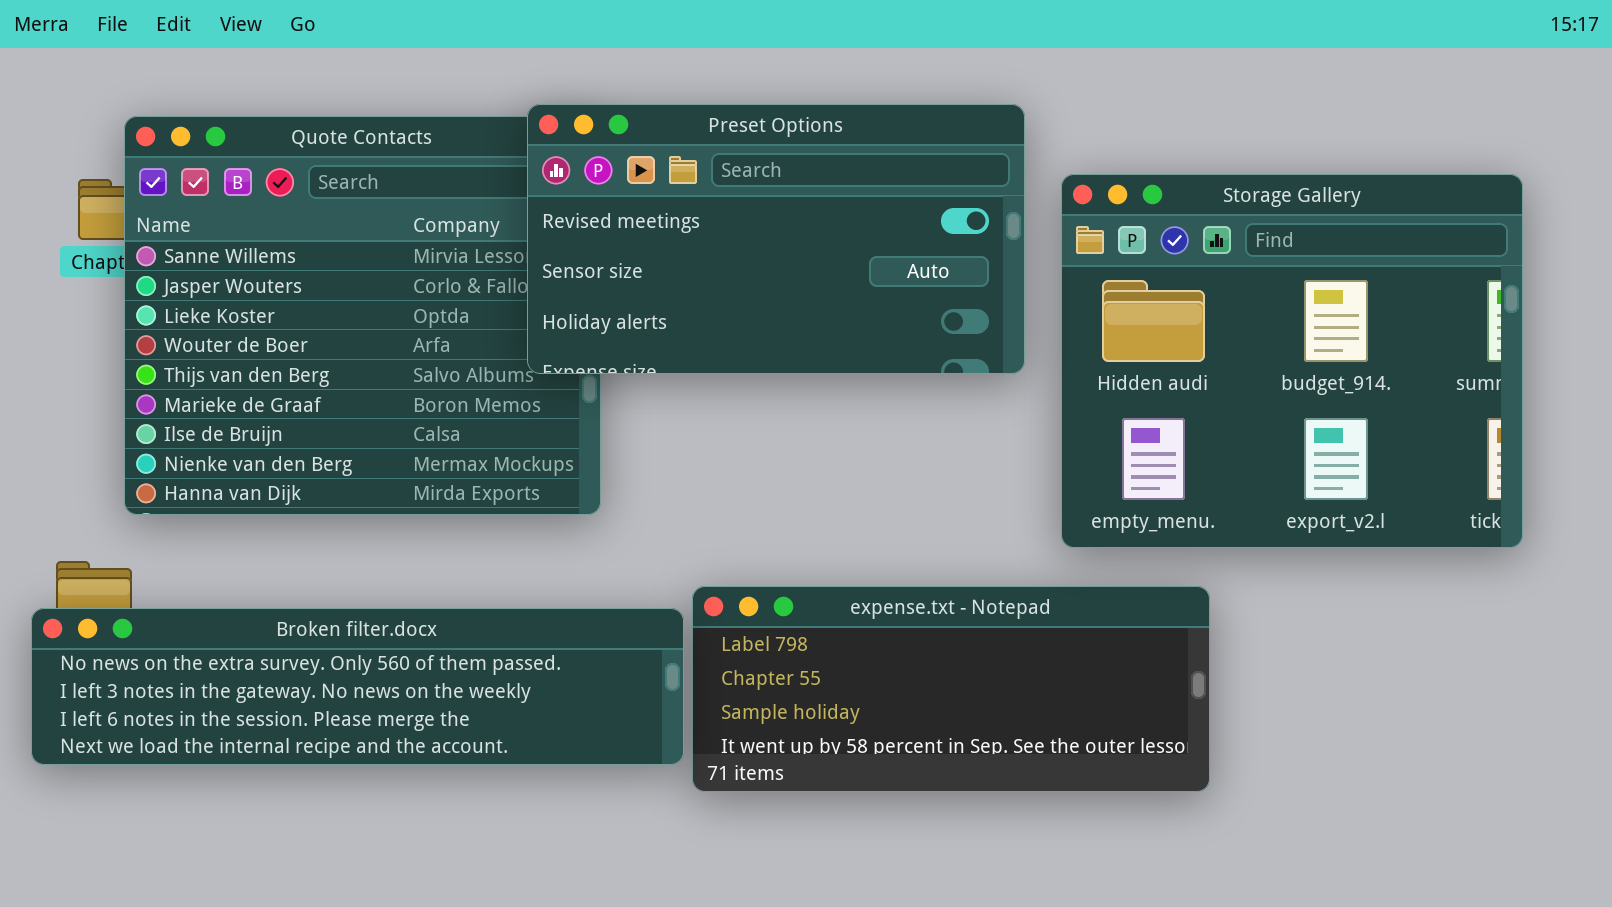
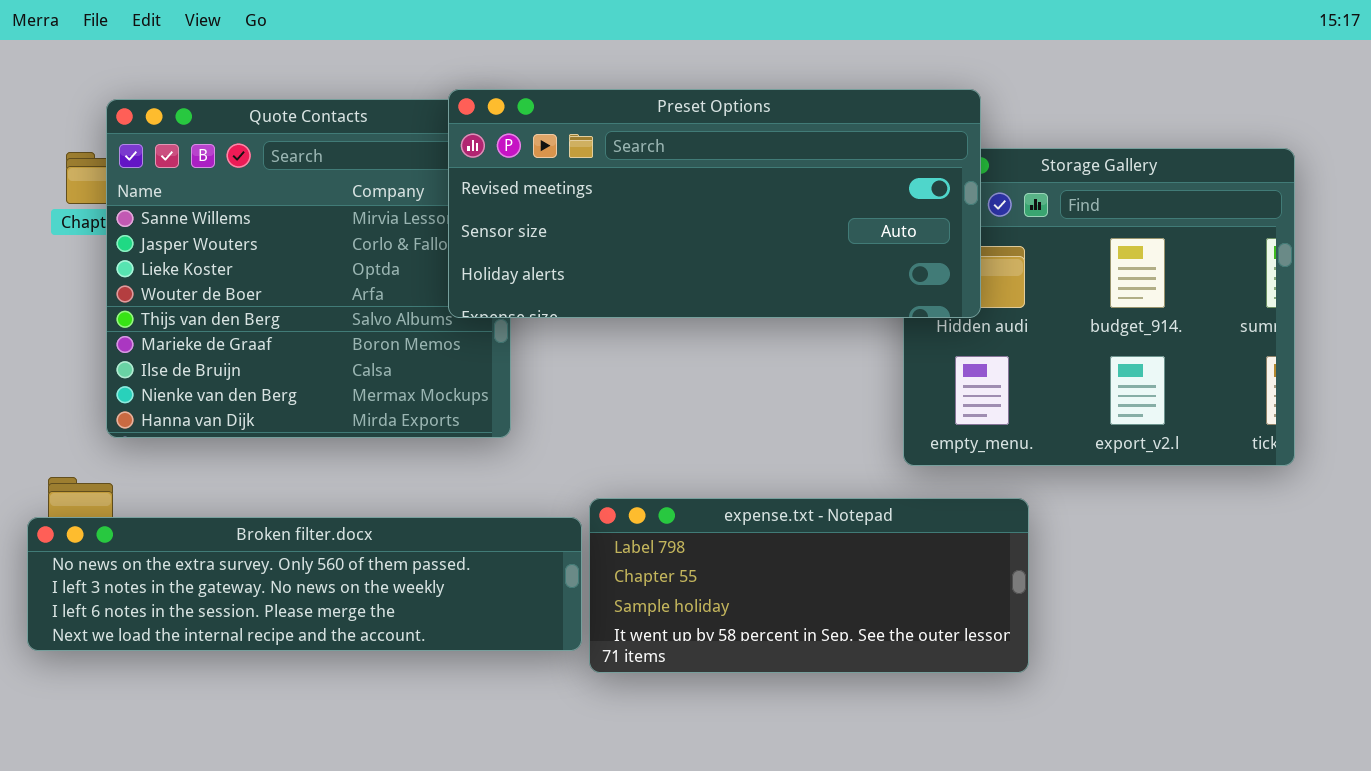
Preset Options: [527,104,1025,374] -> [448,89,981,318], resized

